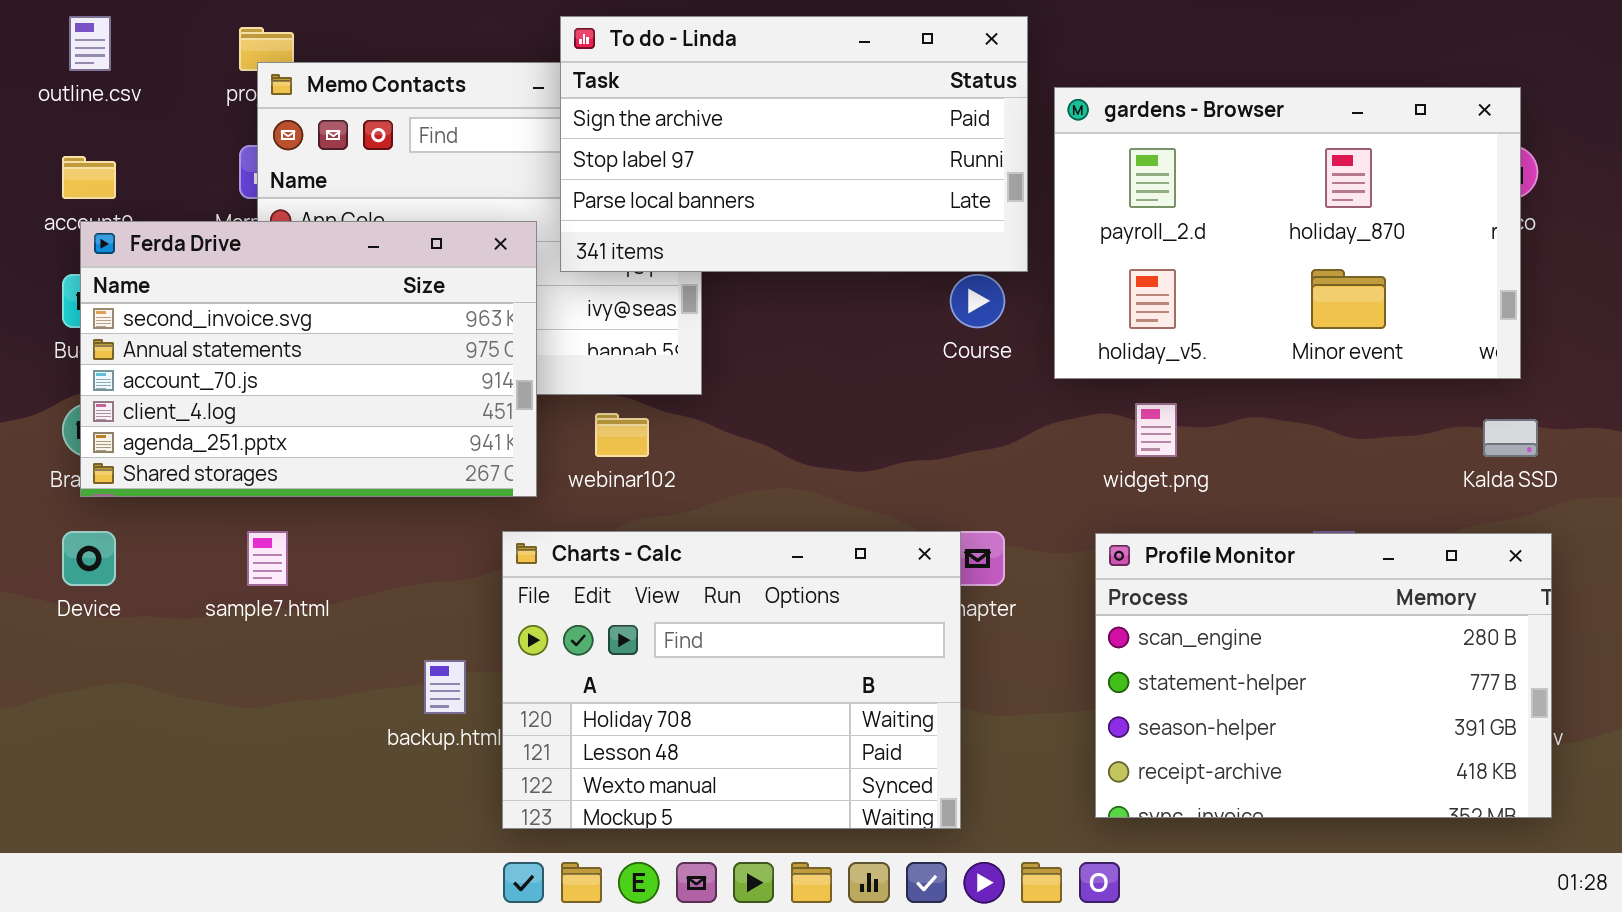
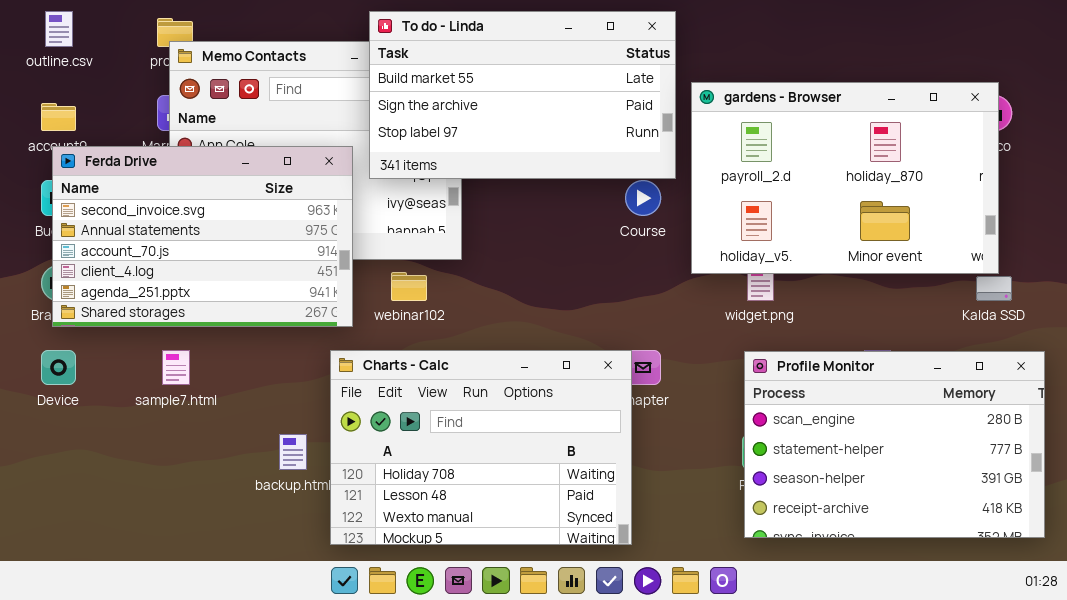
To do - Linda: [560,16,1028,272] -> [369,11,676,179], scrolled up 1 row
gardens - Browser: [1054,87,1521,379] -> [691,82,999,274], moved
Profile Monitor: [1095,533,1552,818] -> [744,351,1045,538], moved

